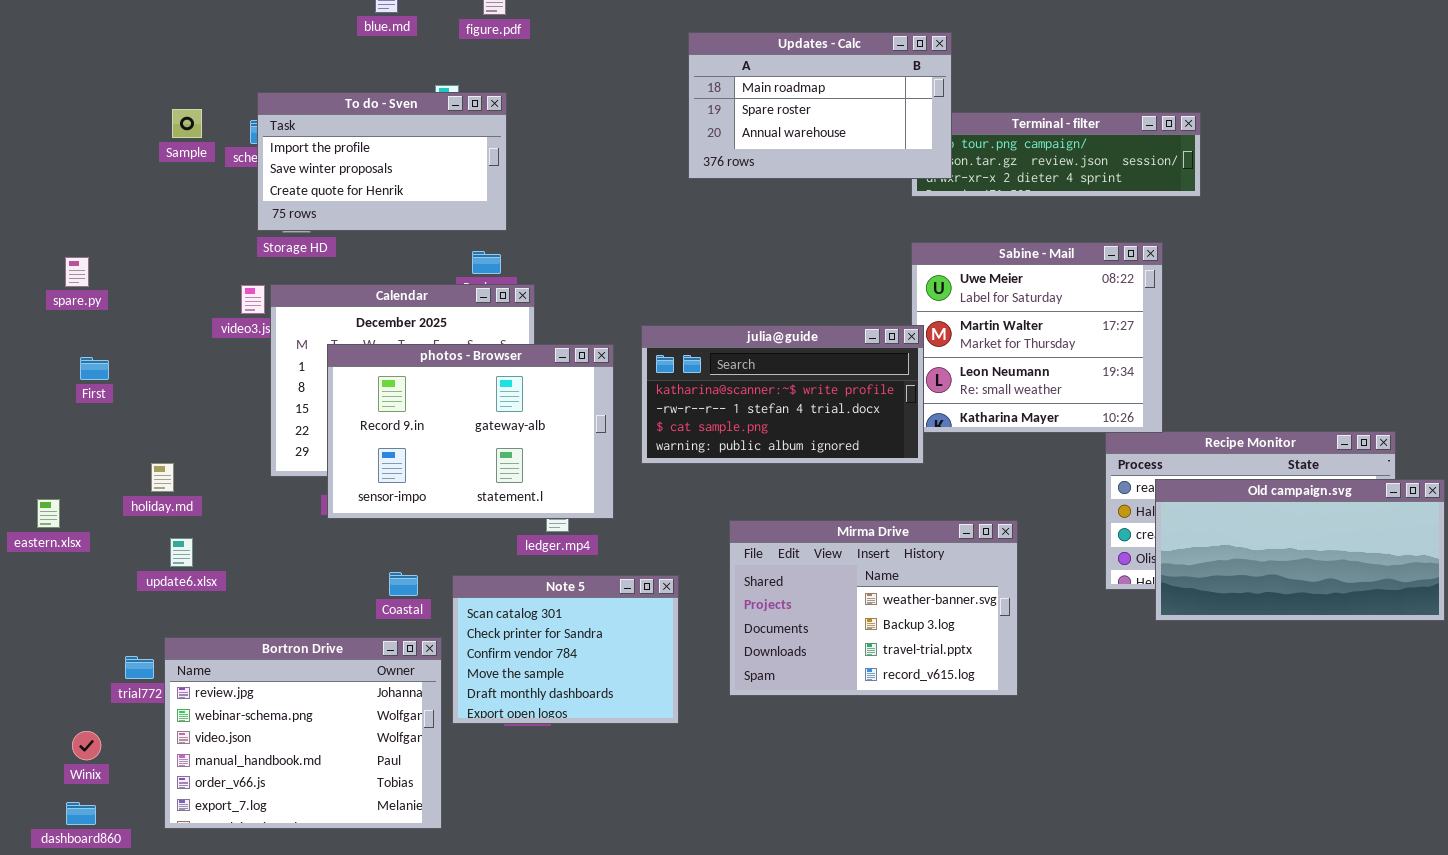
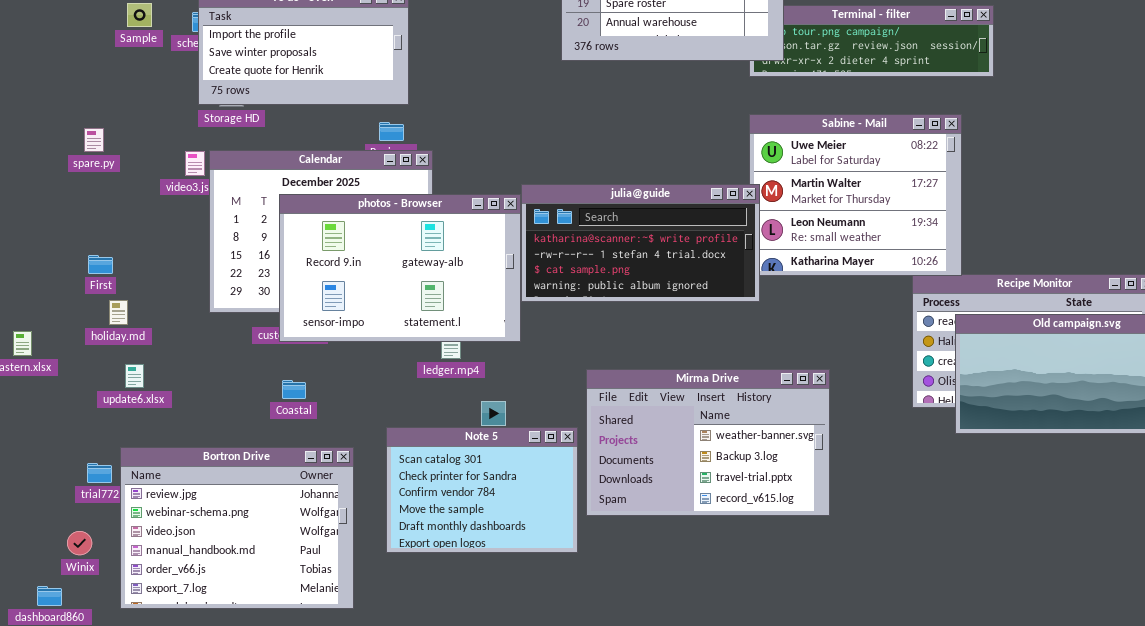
spare.py: [65,257,89,287] -> [84,128,104,152], moved
photos - Browser: [327,344,614,519] -> [279,194,521,342], moved
First: [80,357,109,380] -> [88,255,113,274], moved
Mirma Drive: [729,520,1018,696] -> [586,369,830,516], moved
Coastal: [389,572,418,596] -> [282,380,306,399], moved
Note 5: [452,575,679,724] -> [386,427,578,553], moved
Winix: [72,731,101,760] -> [67,531,92,555], moved

